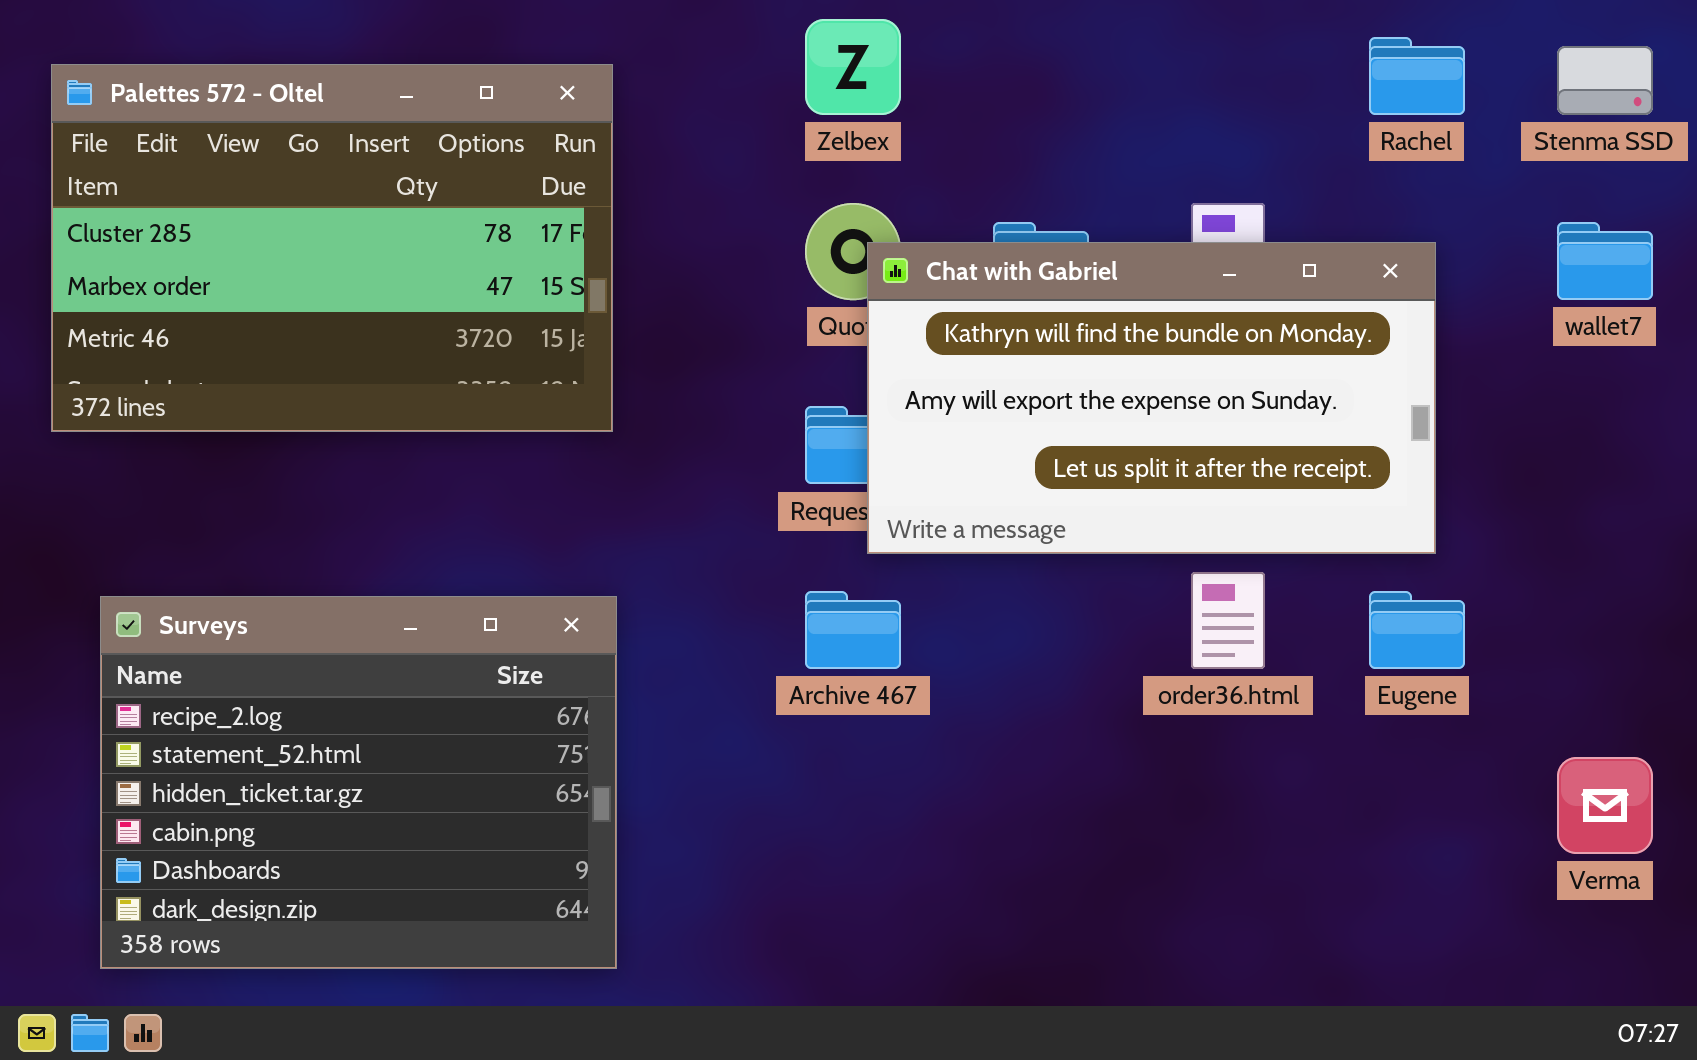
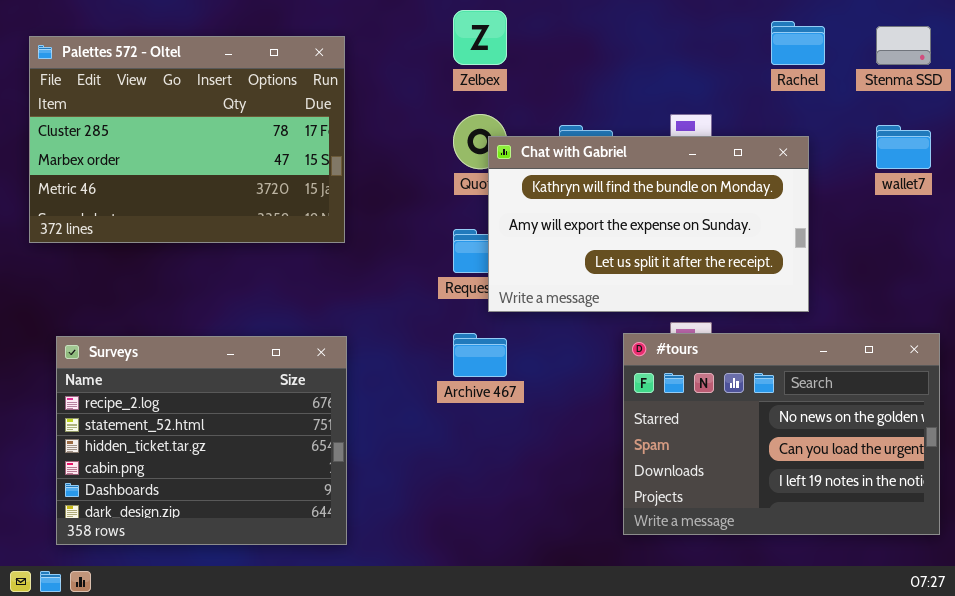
#tours: none -> [623,333,940,535], opened

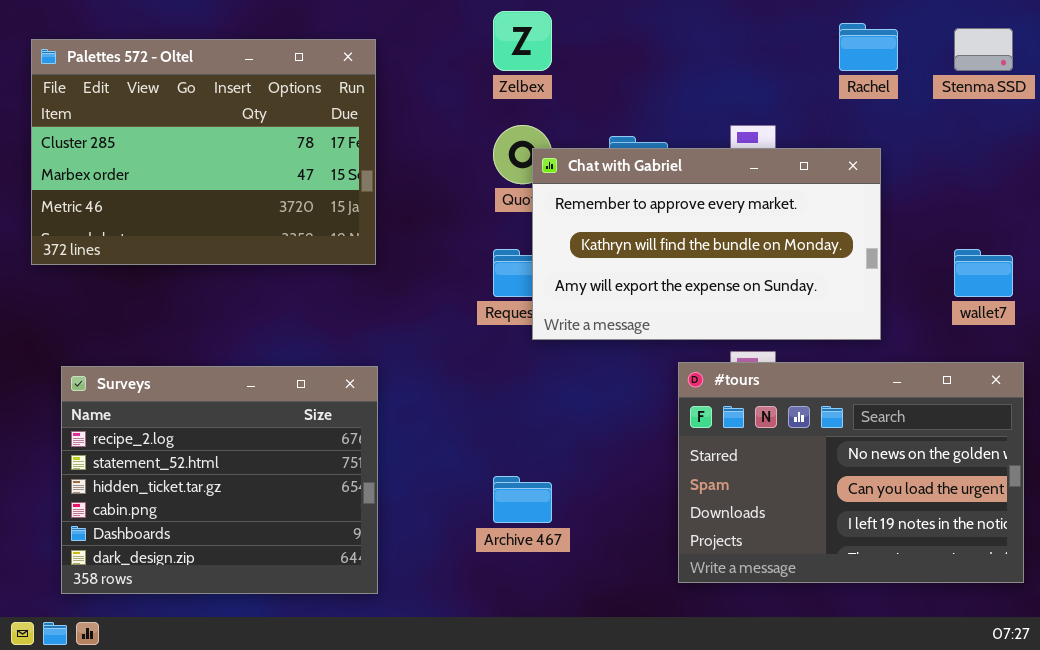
wallet7: [876,125,931,169] -> [954,249,1013,297], moved
Chat with Gabriel: [488,136,809,312] -> [532,148,881,340], scrolled up 1 row
Archive 467: [453,333,507,377] -> [493,476,552,523], moved

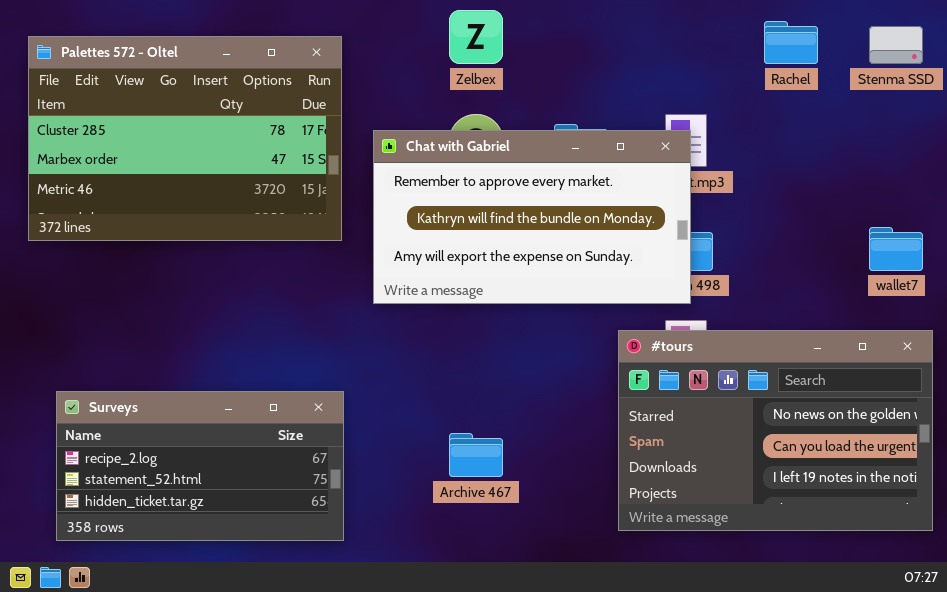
Chat with Gabriel: [532,148,881,340] -> [373,130,691,304], moved
Surveys: [61,366,378,594] -> [56,391,344,541], resized

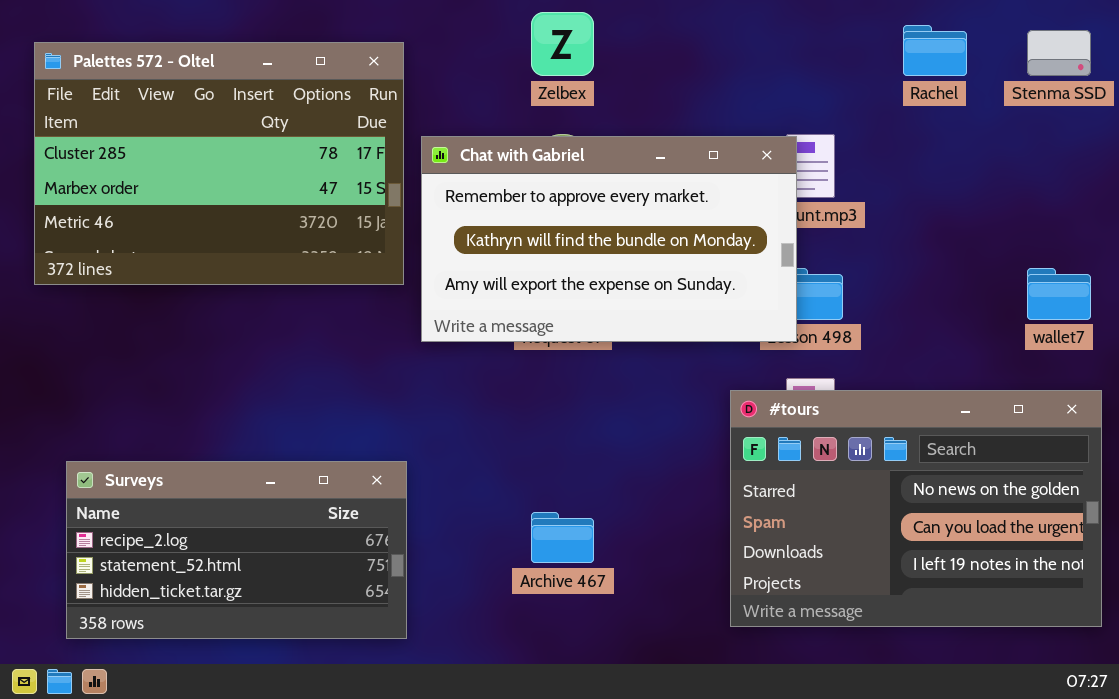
Chat with Gabriel: [373,130,691,304] -> [421,136,797,342], moved

